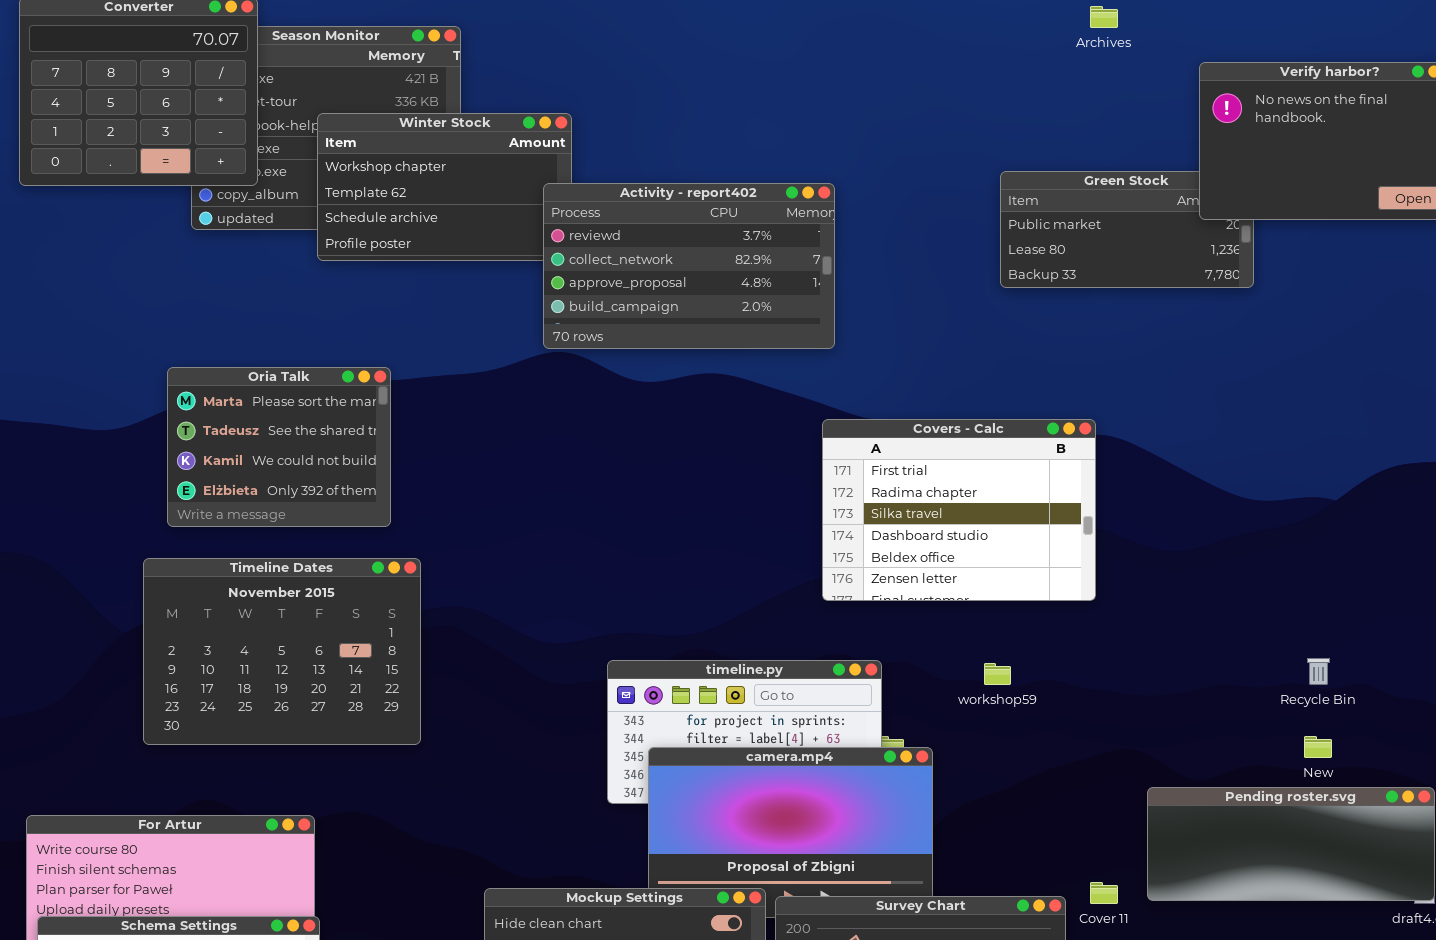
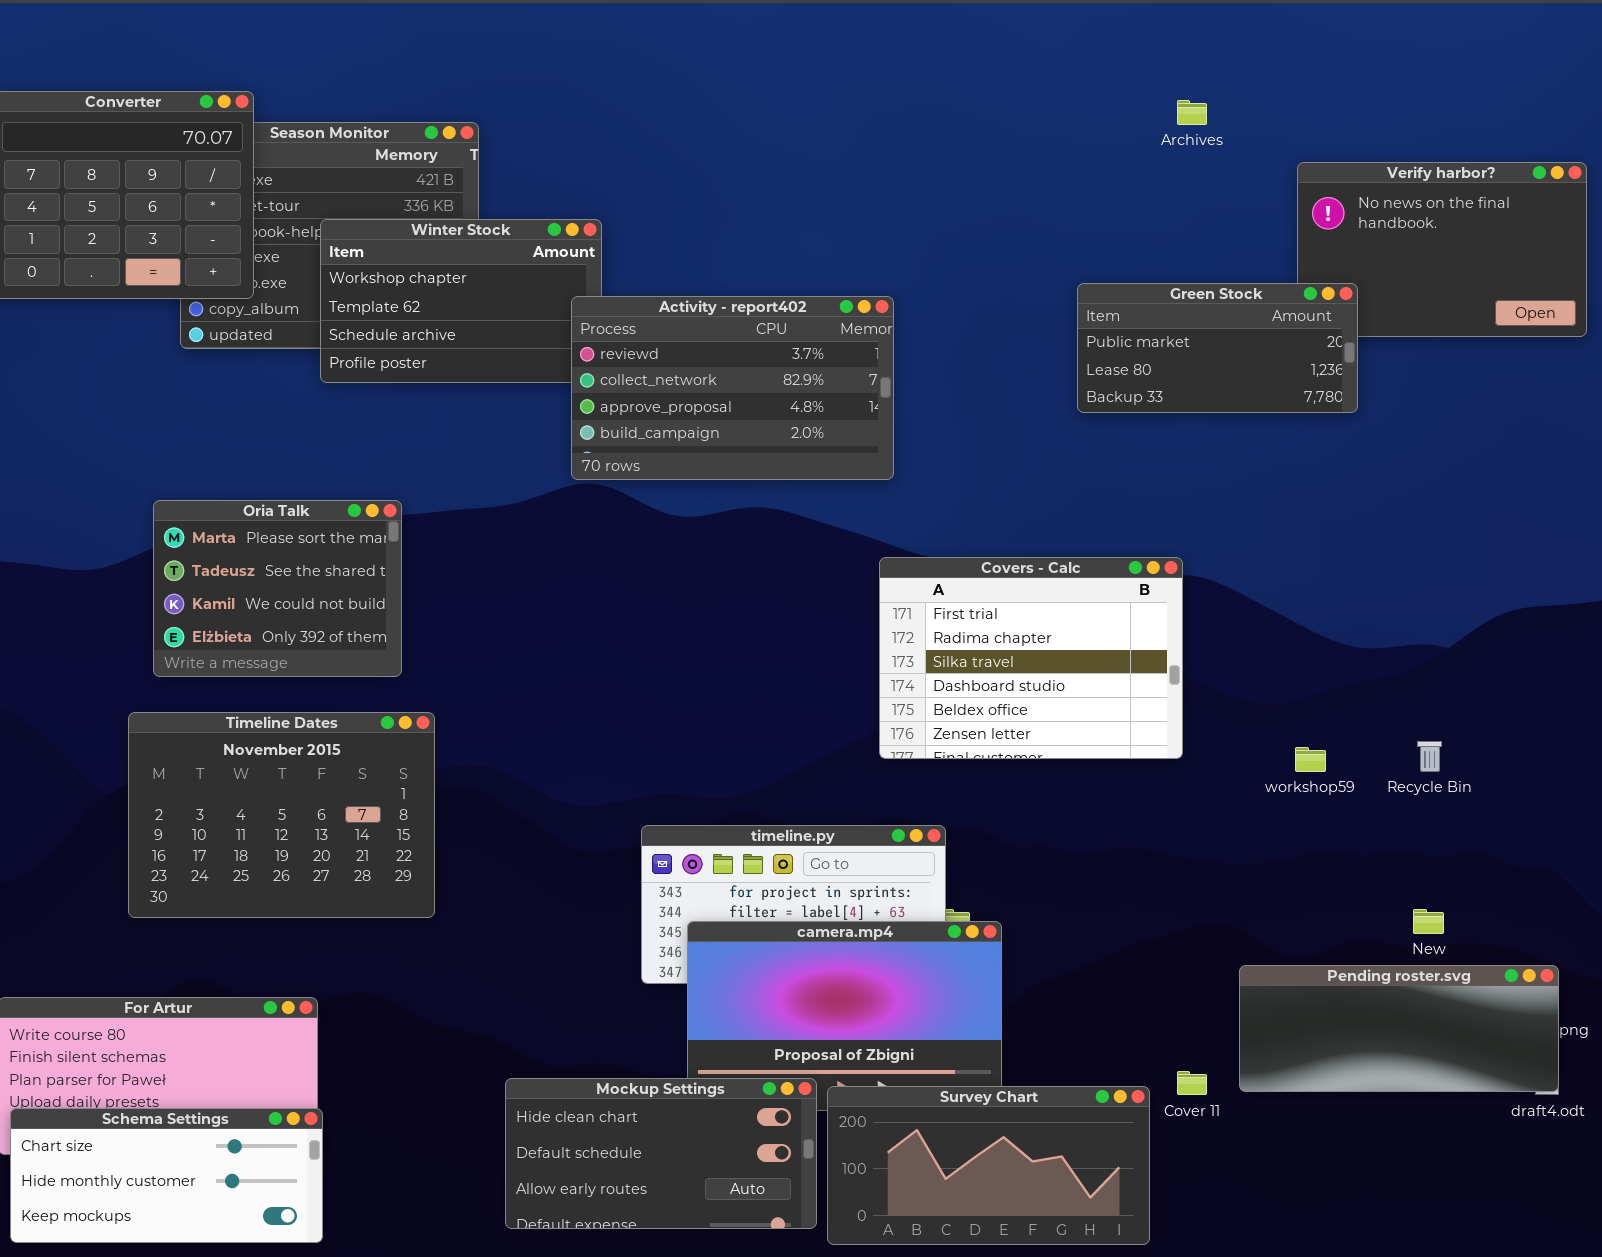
Green Stock: [1000,171,1254,288] -> [1077,283,1358,413], raised
Recycle Bin: [1307,658,1330,685] -> [1417,741,1442,772], moved
workshop59: [984,663,1011,685] -> [1295,747,1326,772], moved

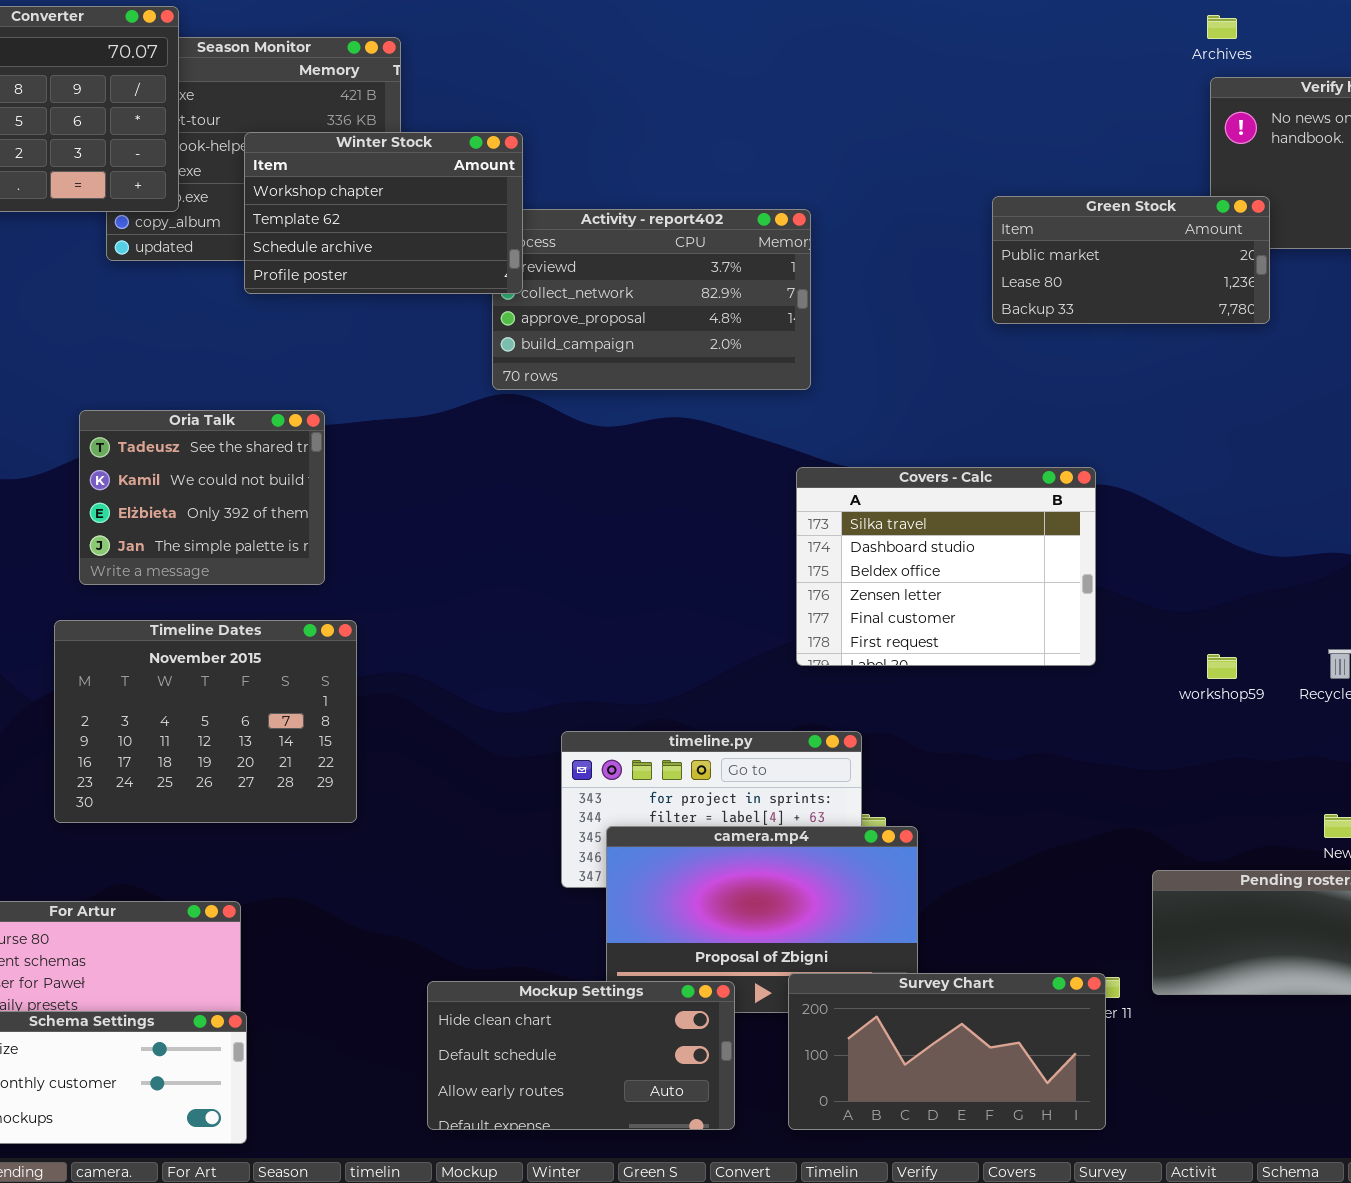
Archives: [1177,100,1207,125] -> [1207,15,1237,39], moved
Winter Stock: [320,219,602,383] -> [244,132,523,294], raised
Oria Talk: [153,500,402,677] -> [79,410,325,585], scrolled down 1 row
Covers - Calc: [879,557,1183,759] -> [796,467,1096,666], scrolled down 2 rows
Survey Chart: [827,1086,1150,1245] -> [788,973,1106,1130], moved

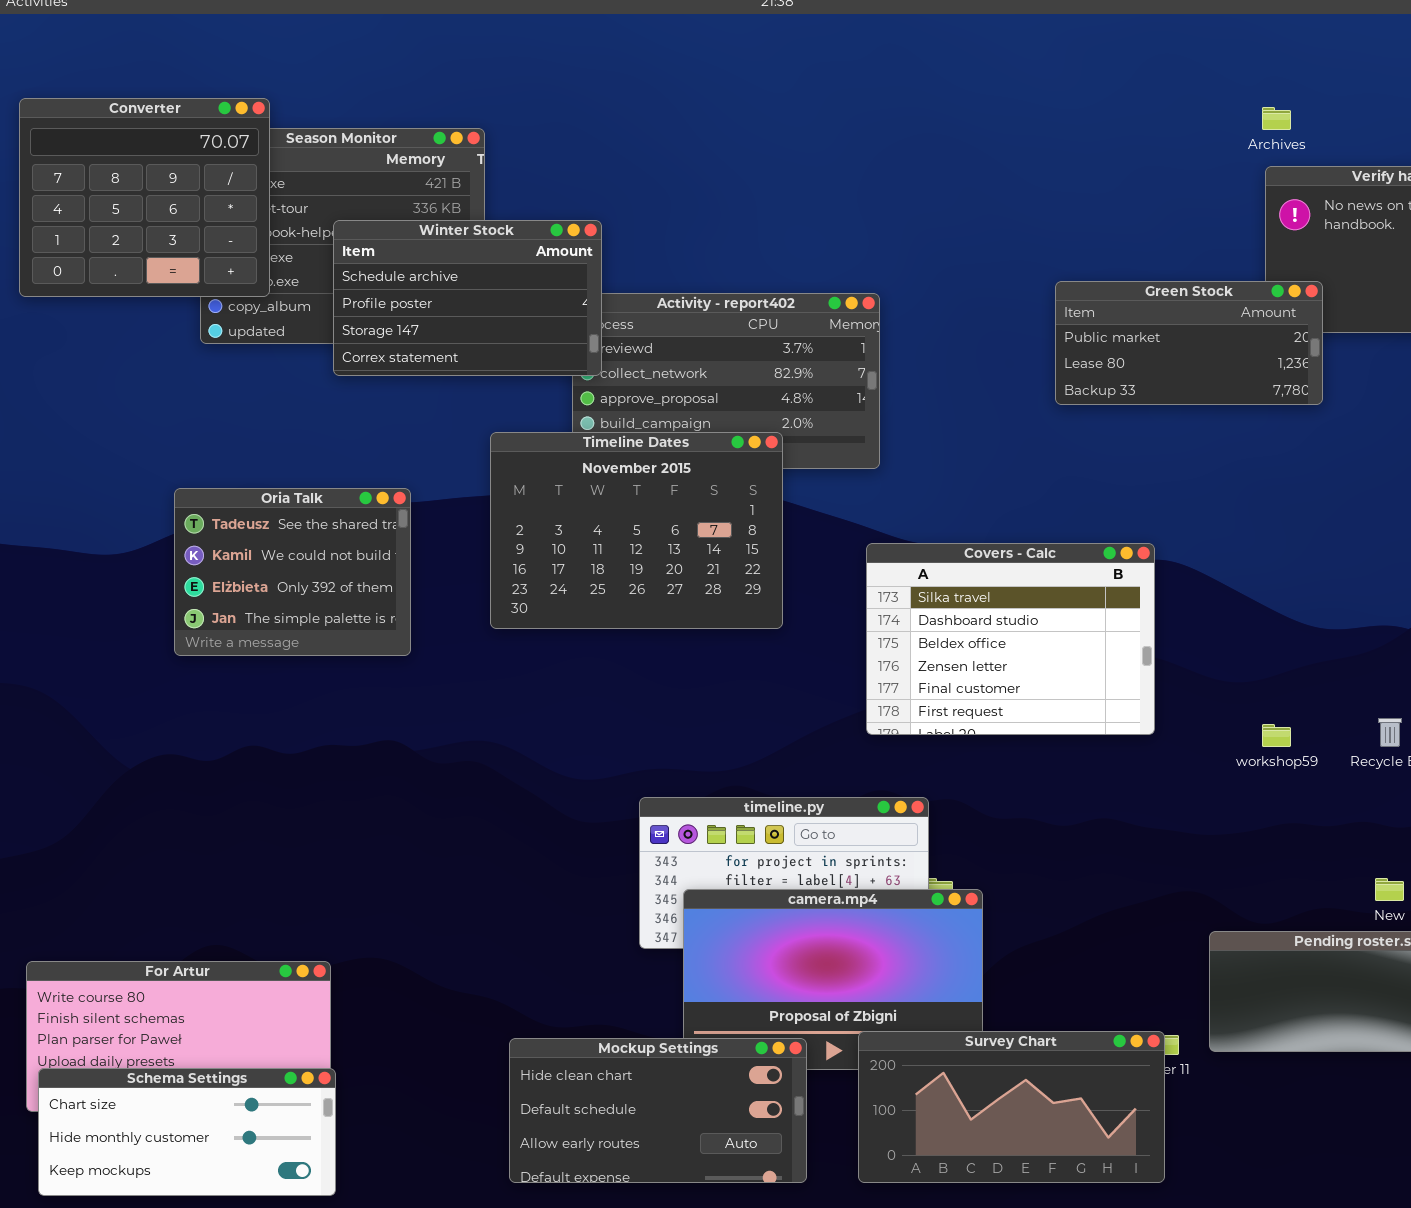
Winter Stock: [244,132,523,294] -> [333,220,602,376], scrolled down 2 rows
Timeline Dates: [54,620,357,823] -> [490,432,783,629], moved

